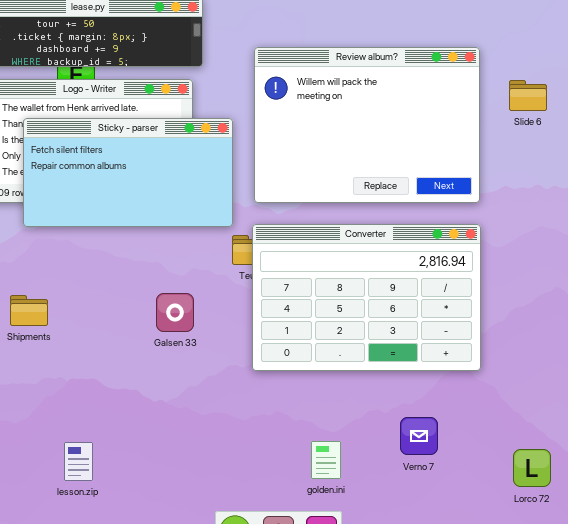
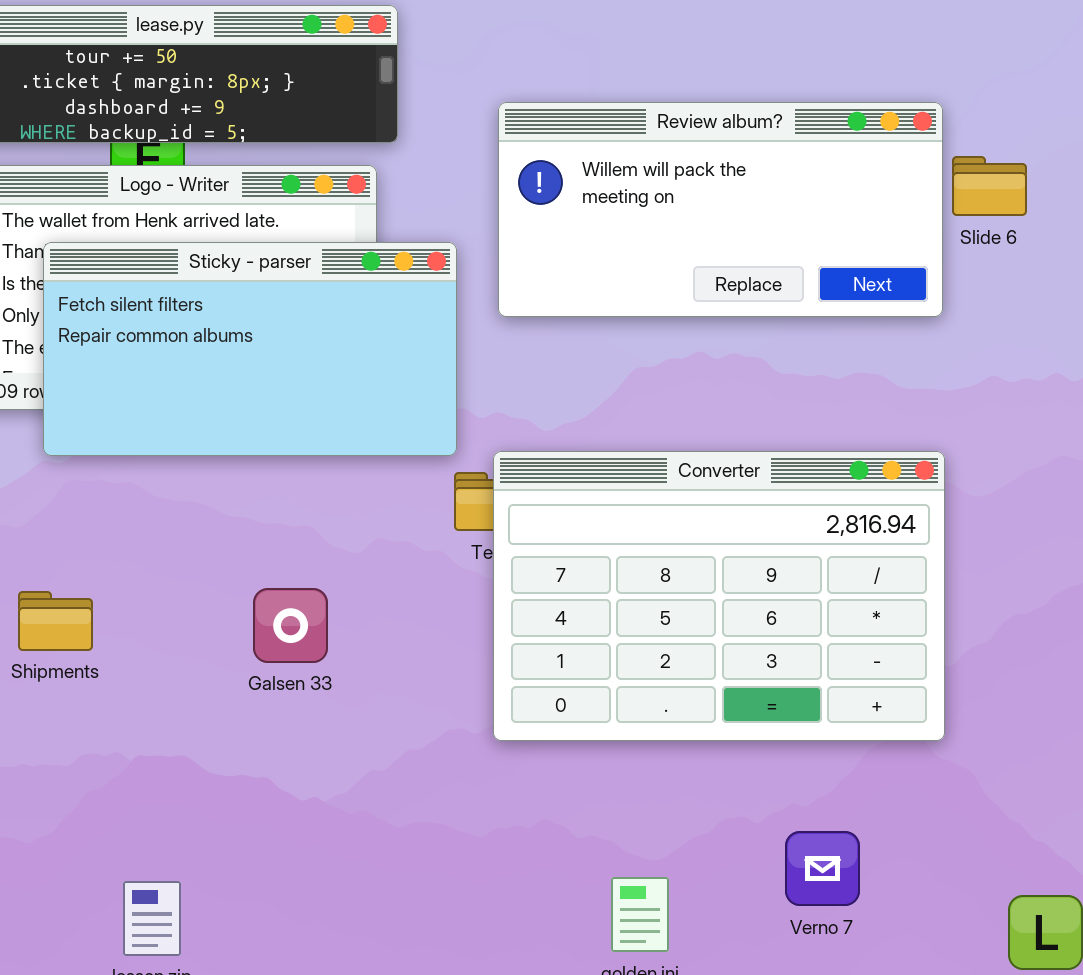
Review album?: [254,47,480,203] -> [498,102,943,317], resized
Slide 6: [509,80,547,111] -> [952,156,1027,216], moved
Galsen 33: [156,293,194,332] -> [253,588,328,663], moved

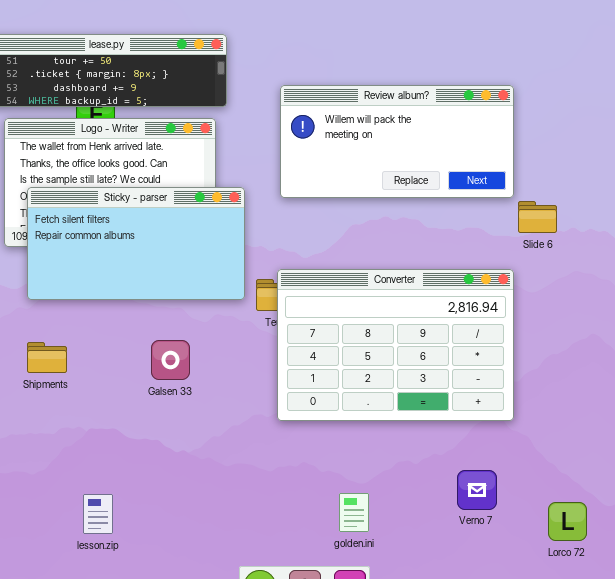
Slide 6: [952,156,1027,216] -> [518,201,557,233], moved
Sticky - parser: [43,242,457,456] -> [27,187,245,300], moved
Verno 7: [785,831,860,906] -> [457,470,497,510], moved

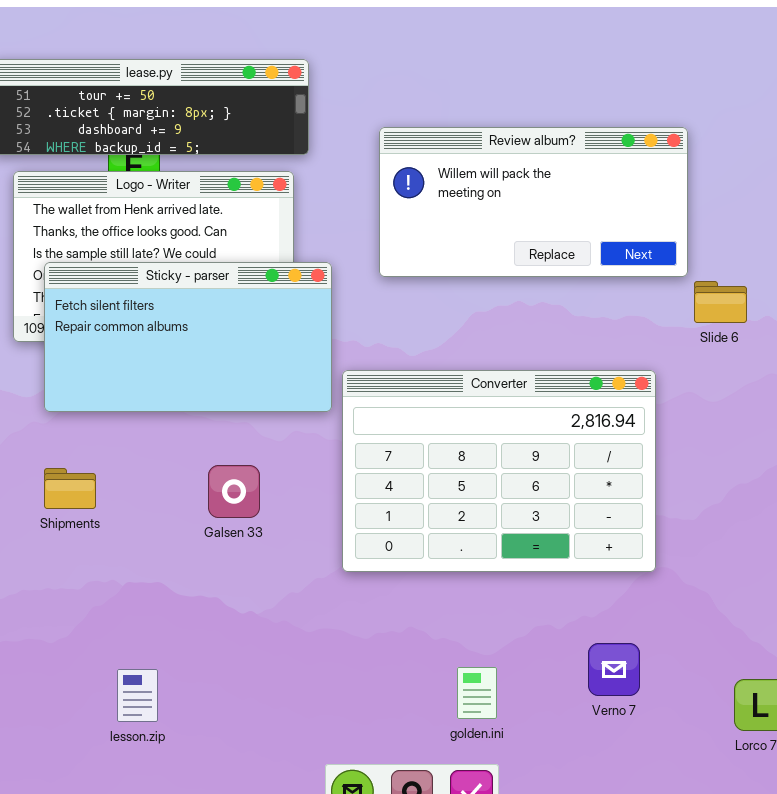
Converter: [277,269,514,421] -> [342,370,656,572], moved
Verno 7: [457,470,497,510] -> [588,643,640,696], moved

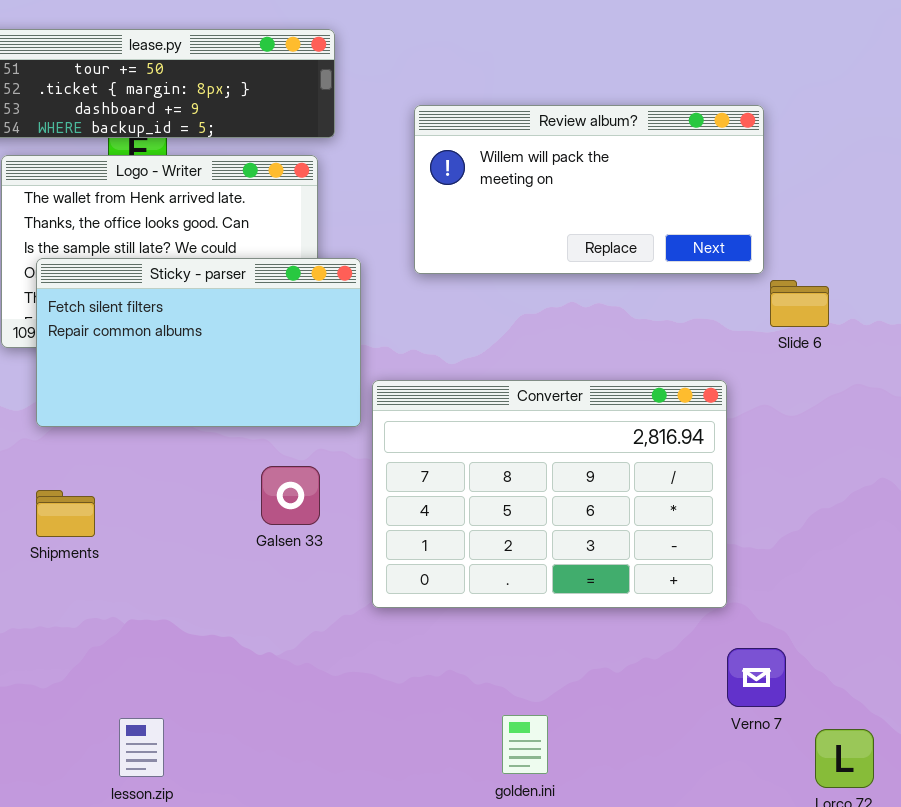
Galsen 33: [208,465,260,518] -> [261,466,320,525], moved
Verno 7: [588,643,640,696] -> [727,648,786,707], moved

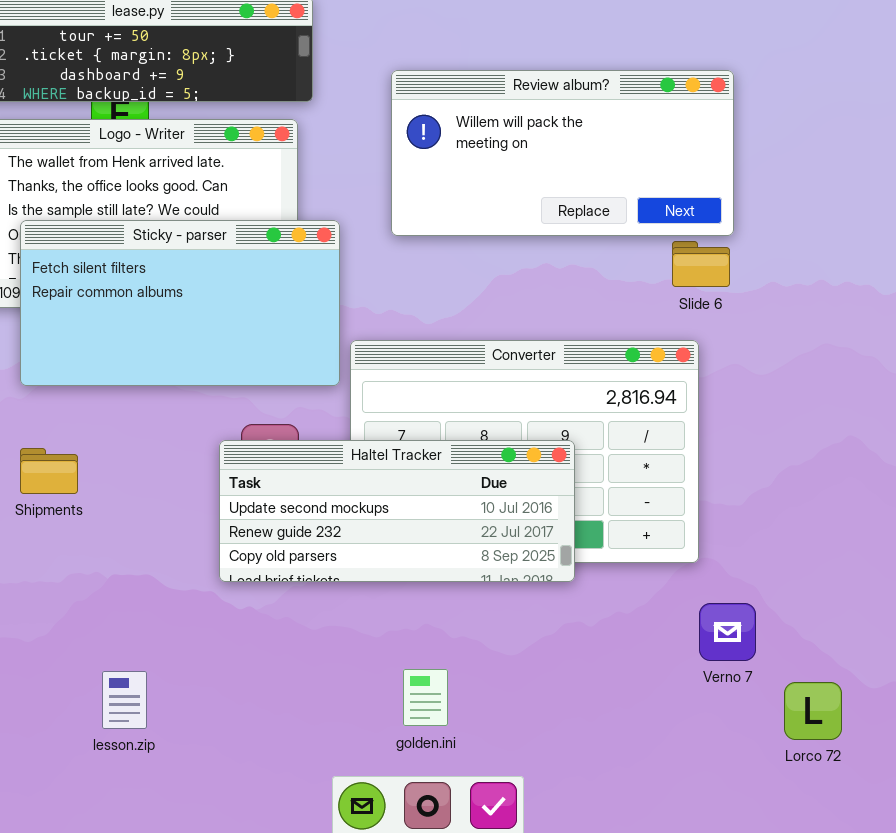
Slide 6: [770,280,829,327] -> [672,241,730,287], moved
Haltel Tracker: none -> [219,440,575,582], opened
golden.ini: [502,715,548,774] -> [403,669,448,726], moved

